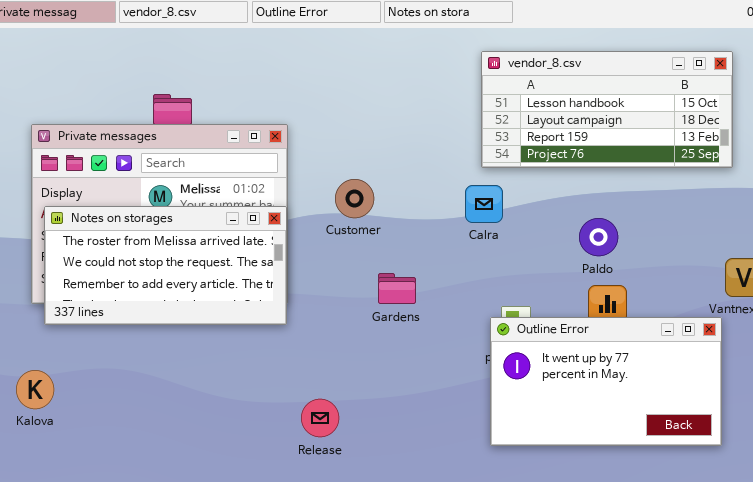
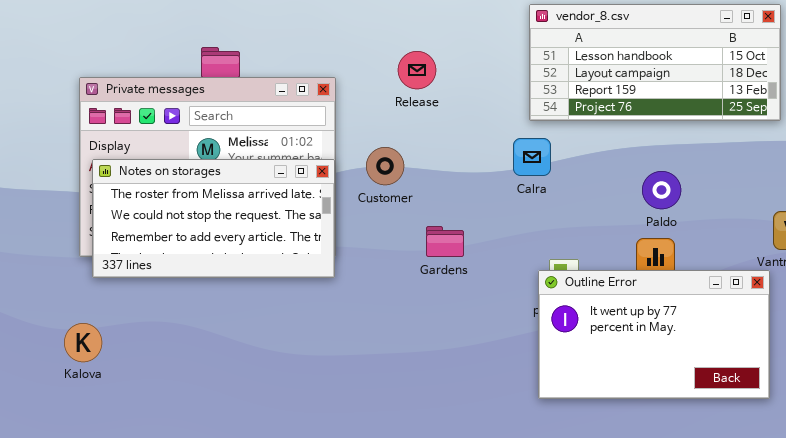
Customer: [335,179,374,218] -> [366,147,404,185], moved
Paldo: [579,218,618,256] -> [642,171,681,209], moved
Release: [301,399,339,437] -> [398,51,436,89], moved

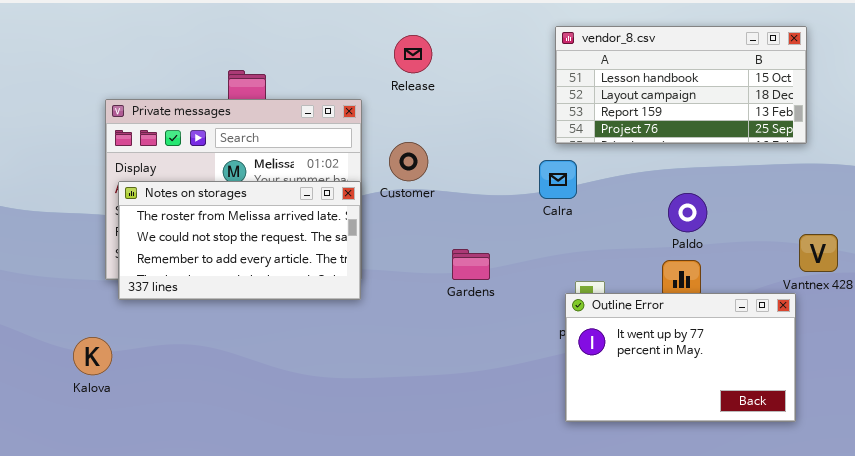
Release: [398,51,436,89] -> [394,35,432,73], moved
Customer: [366,147,404,185] -> [389,142,428,181], moved
Kalova: [64,323,102,362] -> [73,337,112,375], moved

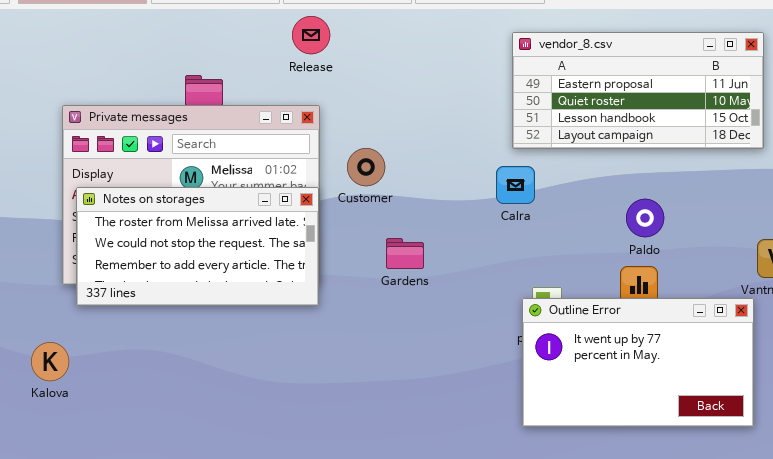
vendor_8.csv: [555,26,807,144] -> [512,32,764,149], scrolled up 2 rows
Release: [394,35,432,73] -> [292,16,330,54], moved
Gardens: [452,249,490,280] -> [386,238,424,269], moved

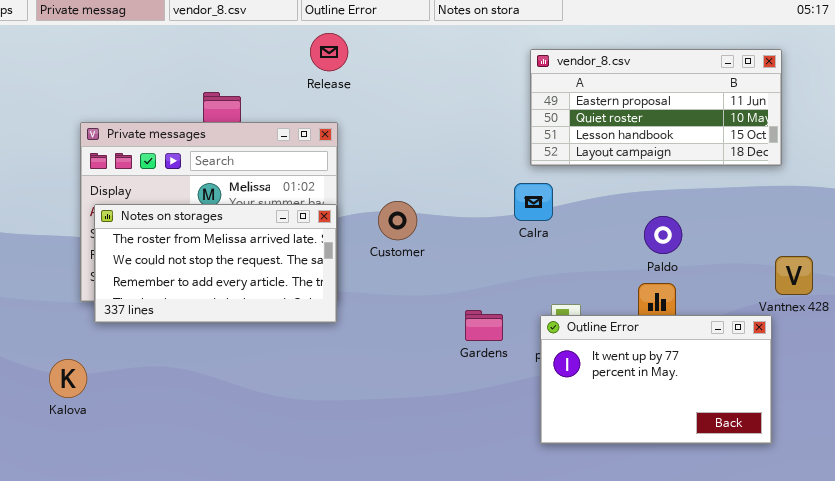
Customer: [347,148,385,186] -> [378,201,417,240], moved
Gardens: [386,238,424,269] -> [465,310,503,341], moved

